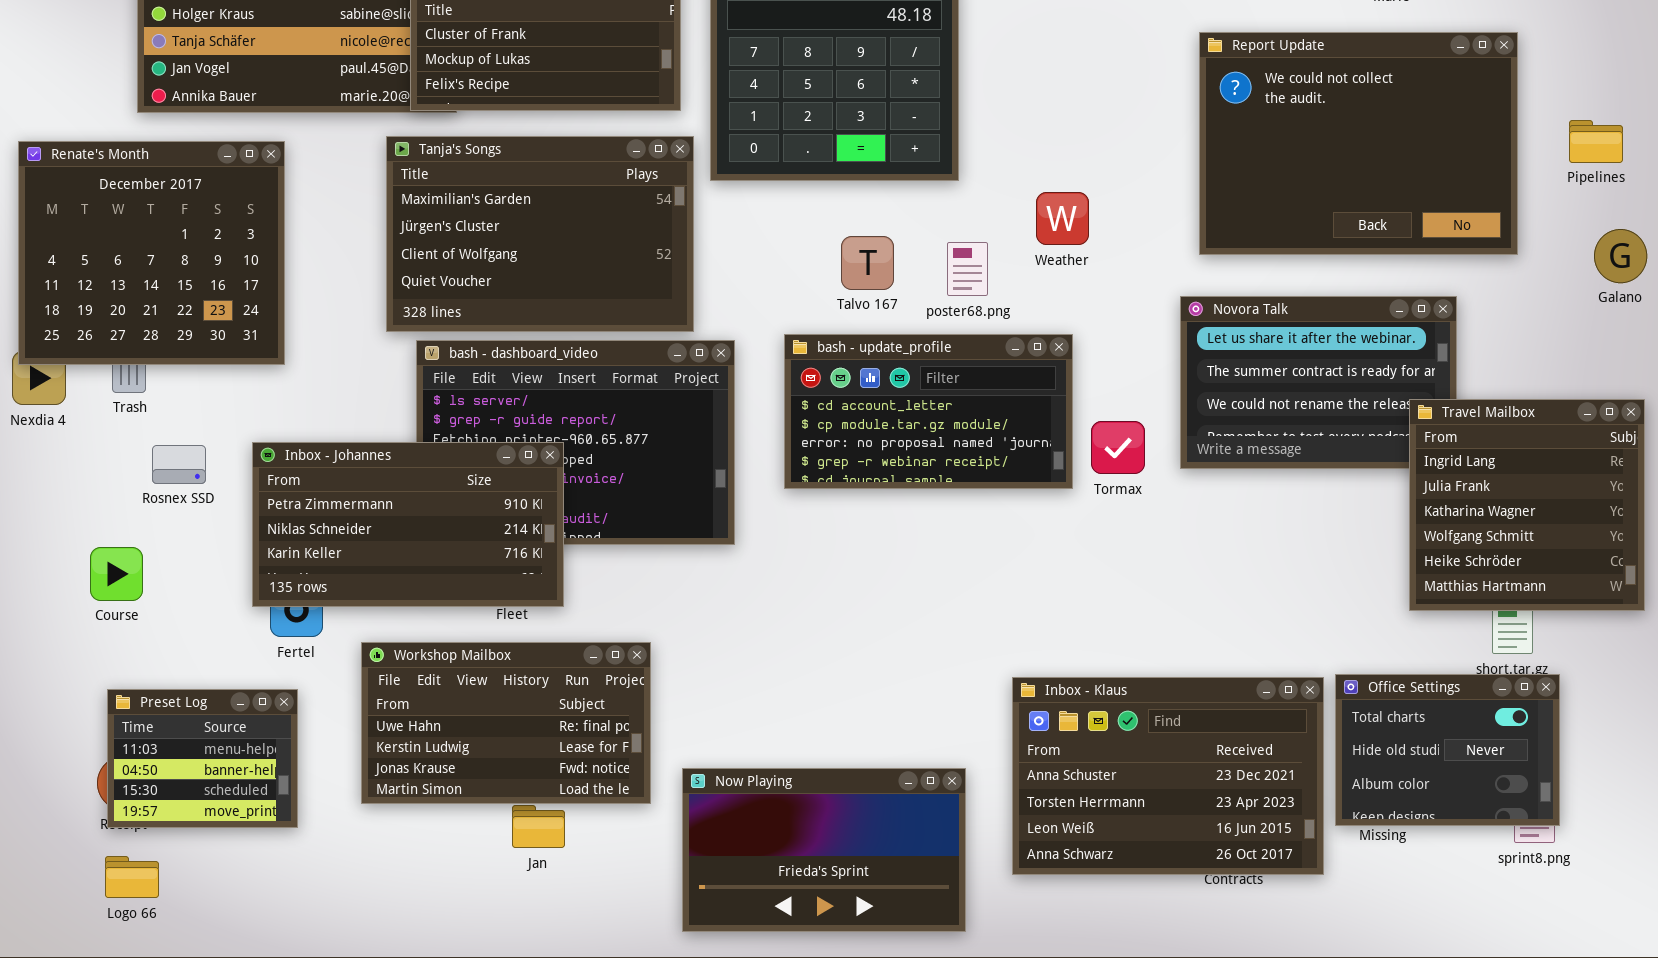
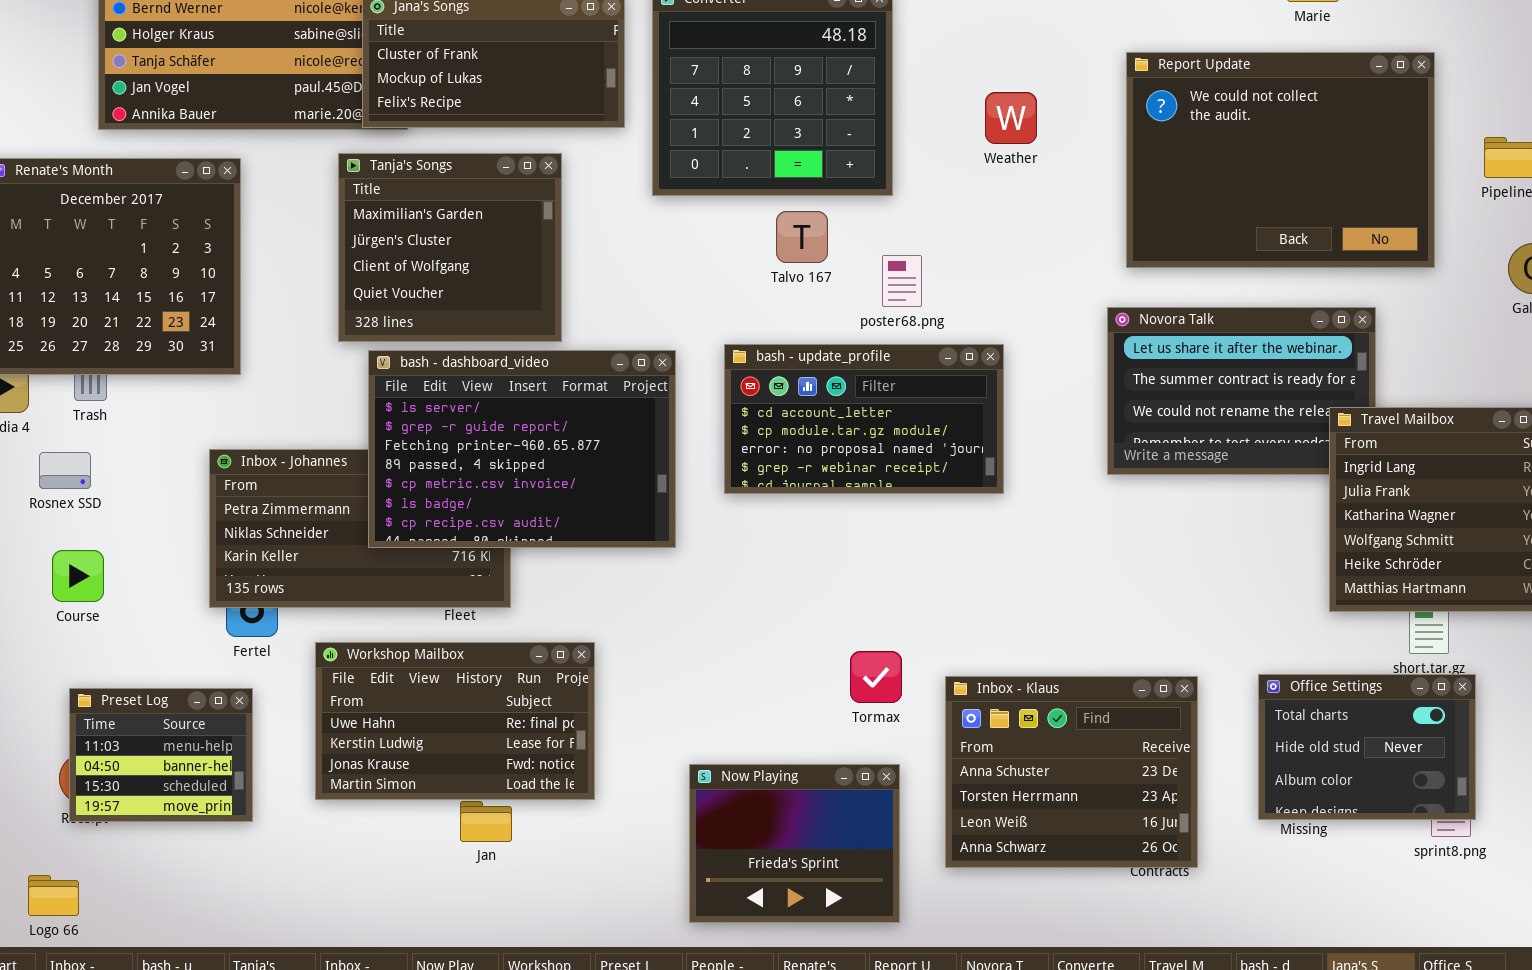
Tanja's Songs: [386,136,694,332] -> [338,153,562,342], resized
Weather: [1036,192,1089,245] -> [985,92,1037,144], moved
Talvo 167: [841,236,894,290] -> [776,211,828,263], moved
bash - dashboard_video: [416,340,735,545] -> [368,350,676,548], raised
Tormax: [1091,421,1145,474] -> [850,651,902,703], moved
Rosnex SSD: [152,445,206,484] -> [39,452,91,489], moved
Inbox - Klaus: [1012,677,1324,875] -> [945,676,1198,868], resized
Now Playing: [682,768,966,932] -> [689,764,900,923], resized
Logo 66: [105,856,159,898] -> [28,875,79,916], moved

